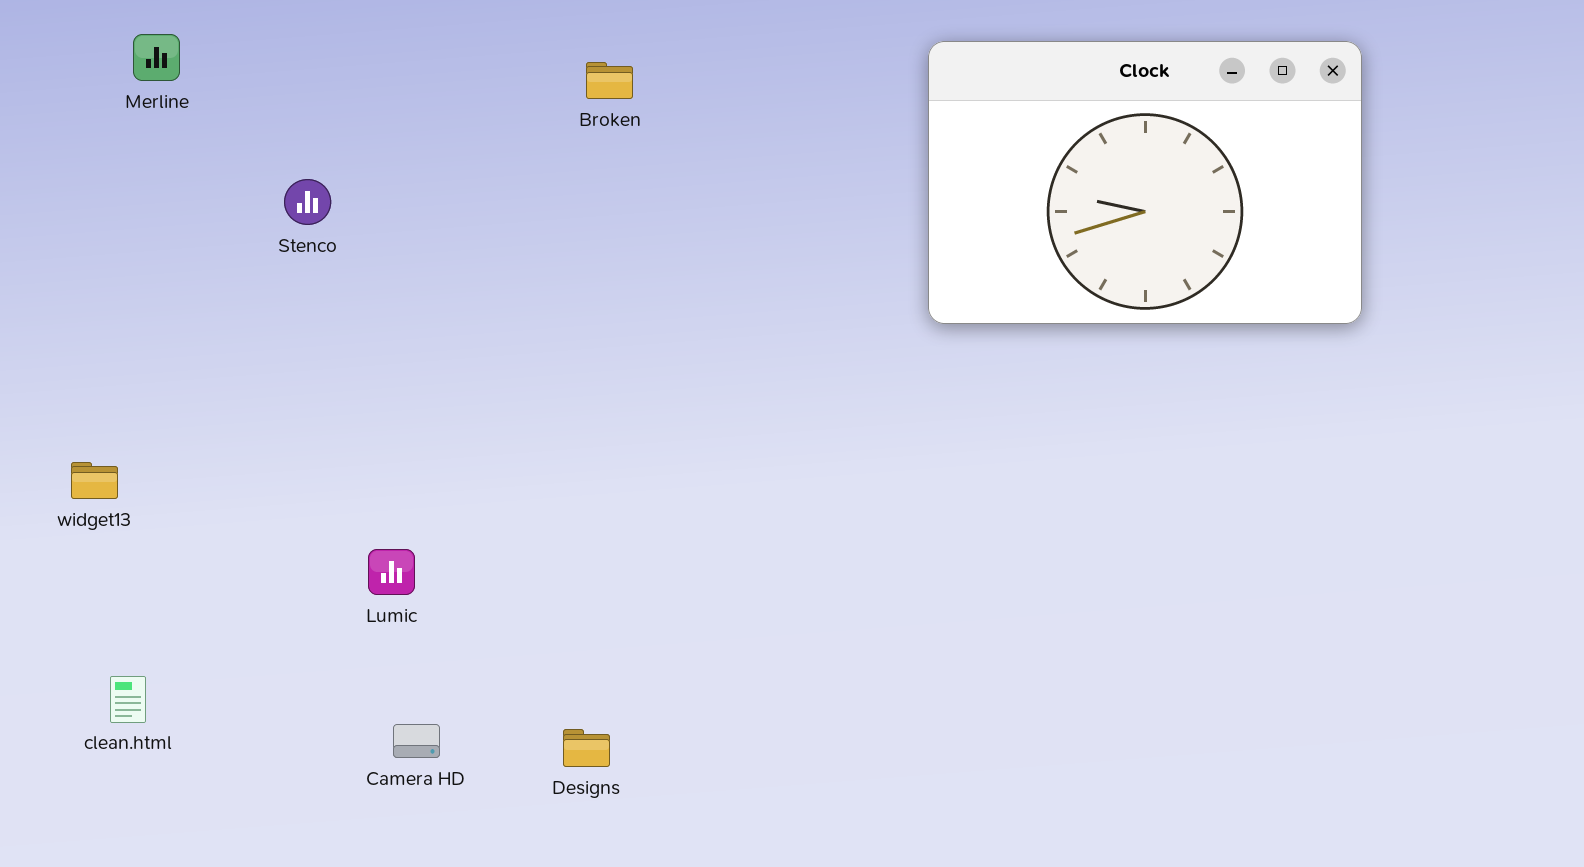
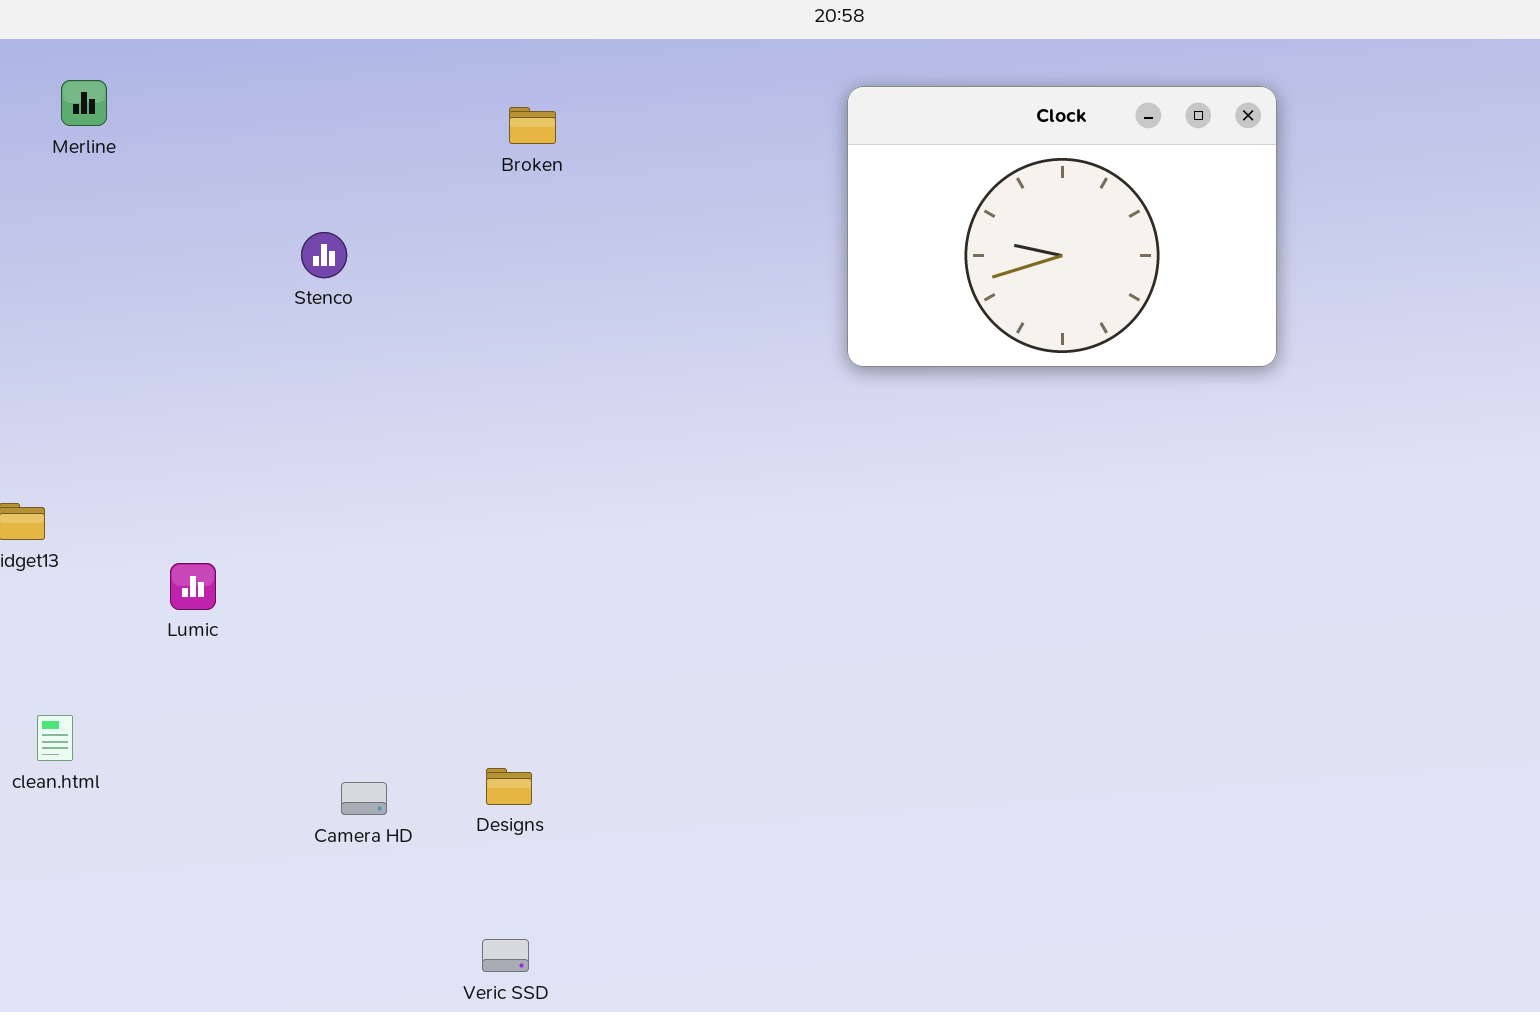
Stenco: [284,179,331,225] -> [301,232,347,278], moved
Lumic: [368,549,415,595] -> [170,563,216,610], moved
Camera HD: [393,724,440,758] -> [341,782,387,815], moved

